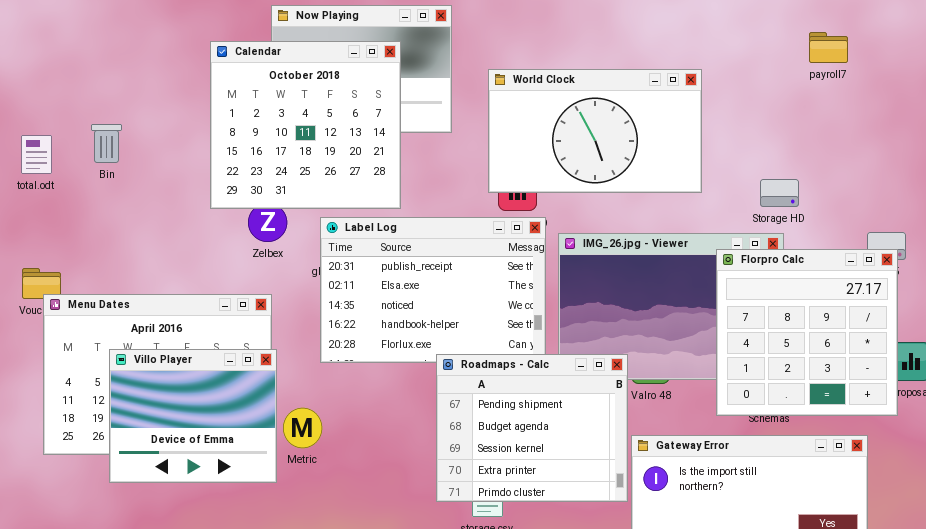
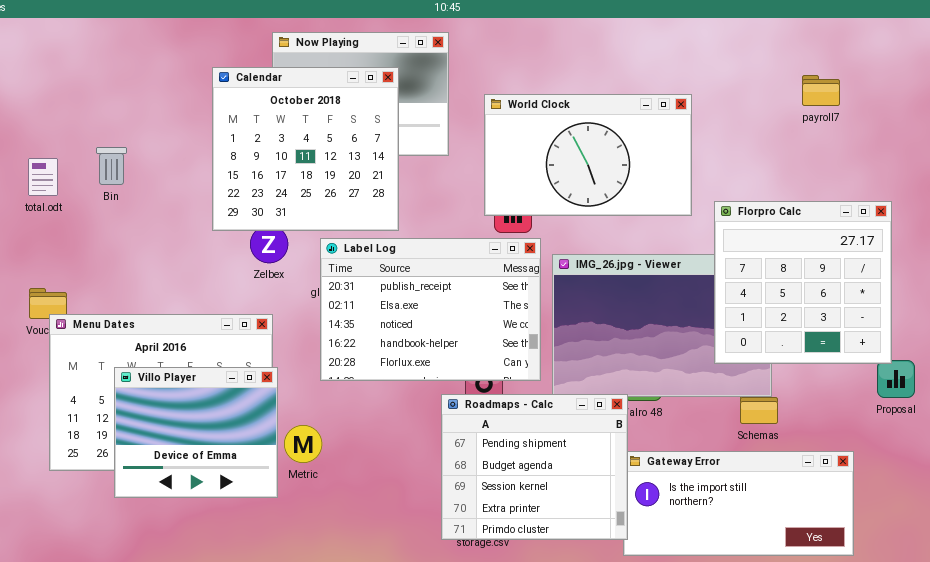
payroll7: [809,32,848,63] -> [802,75,840,106], moved
Florpro Calc: [716,249,898,416] -> [714,201,892,364], moved
Roadmaps - Calc: [436,354,628,502] -> [441,394,628,540], moved

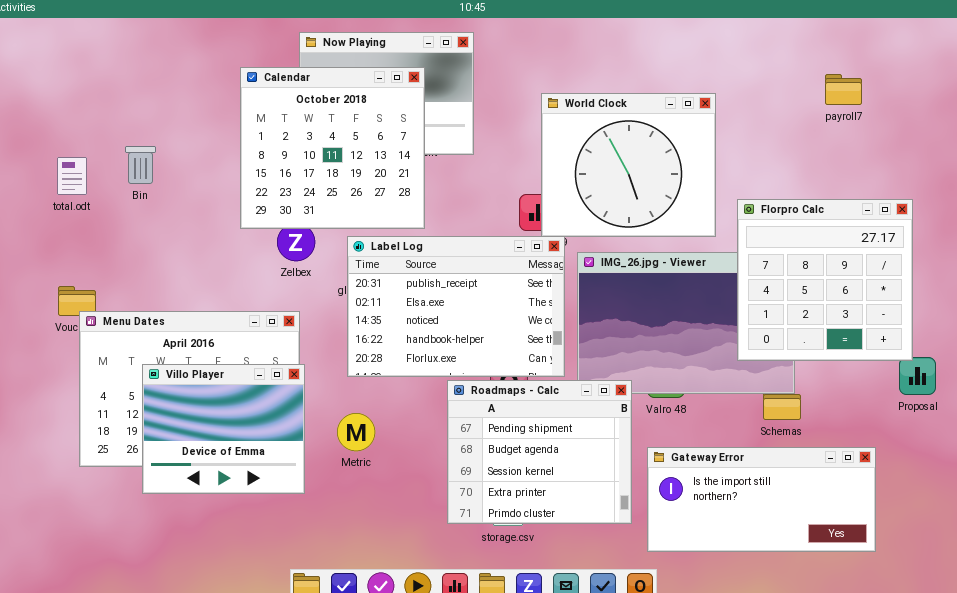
World Clock: [484,94,692,216] -> [541,93,716,237], resized
Roadmaps - Calc: [441,394,628,540] -> [447,380,632,524], moved
Metric: [284,425,322,463] -> [337,413,375,451], moved

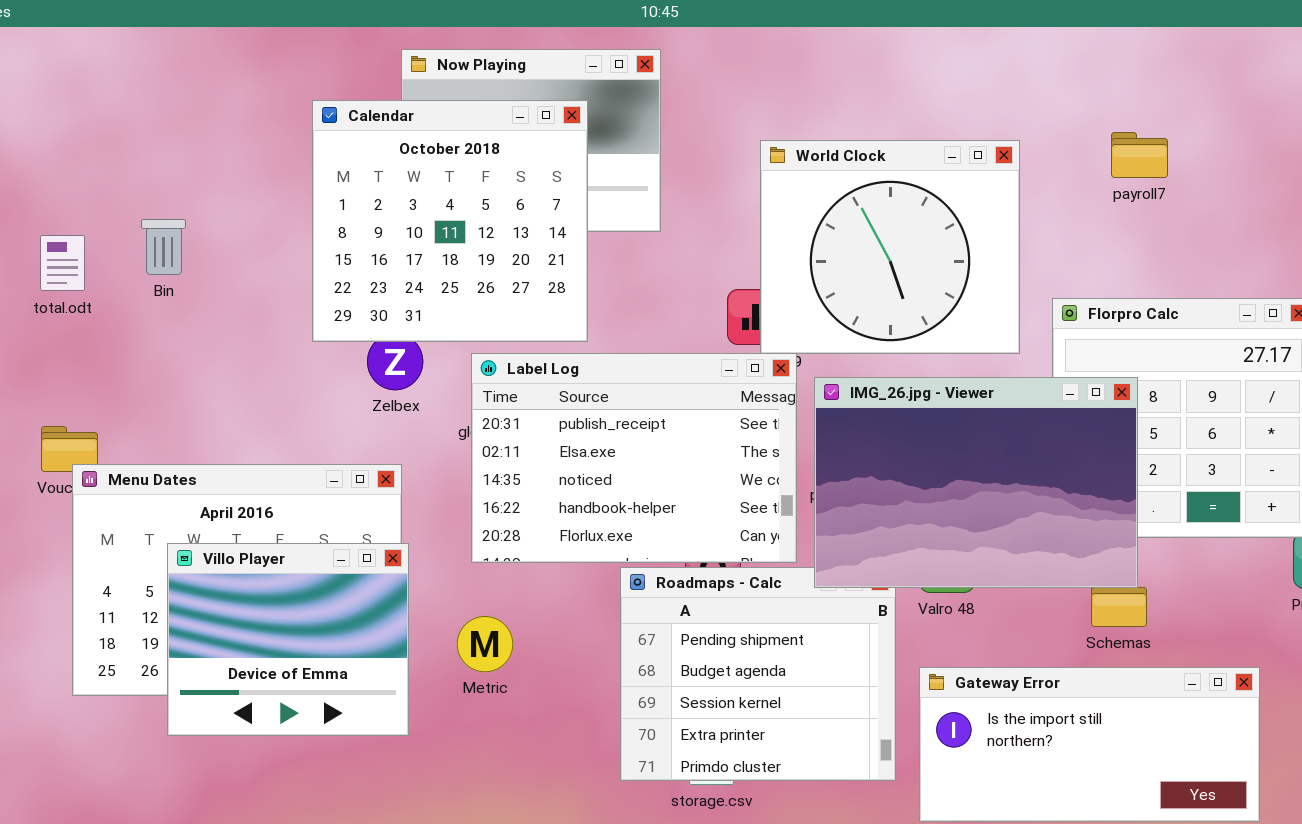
payroll7: [825,74,862,105] -> [1111,132,1168,178], moved
IMG_26.jpg - Viewer: [577,252,795,394] -> [814,377,1138,588], raised

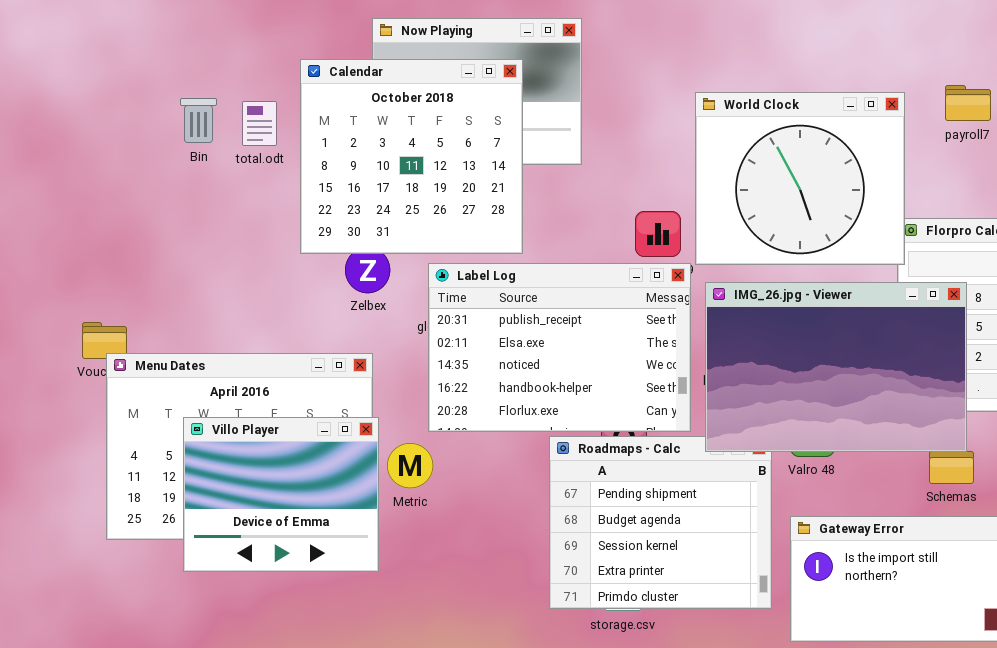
World Clock: [760,140,1020,354] -> [695,92,905,265], moved
Bin: [141,219,186,275] -> [180,98,217,143], moved
total.odt: [40,235,85,291] -> [242,101,277,146], moved
Metric: [457,616,513,672] -> [387,443,433,488], moved

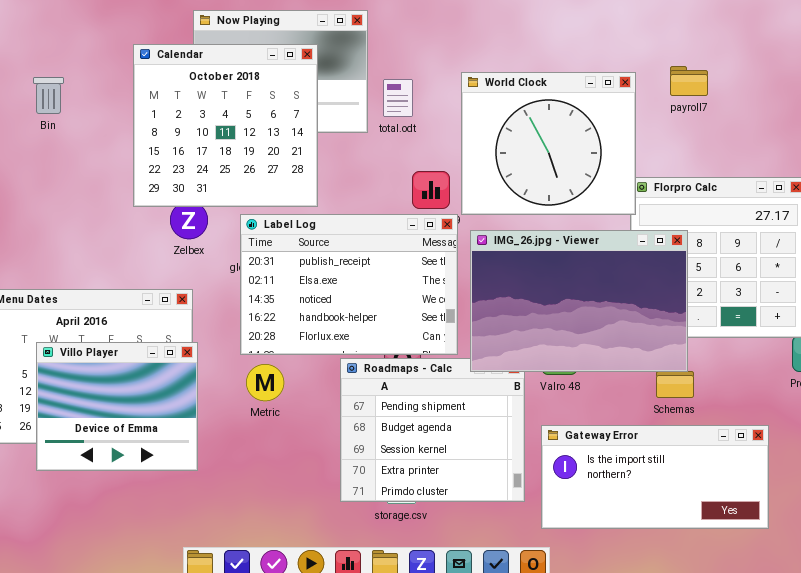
total.odt: [242,101,277,146] -> [383,79,413,117], moved
Metric: [387,443,433,488] -> [246,364,284,401], moved

